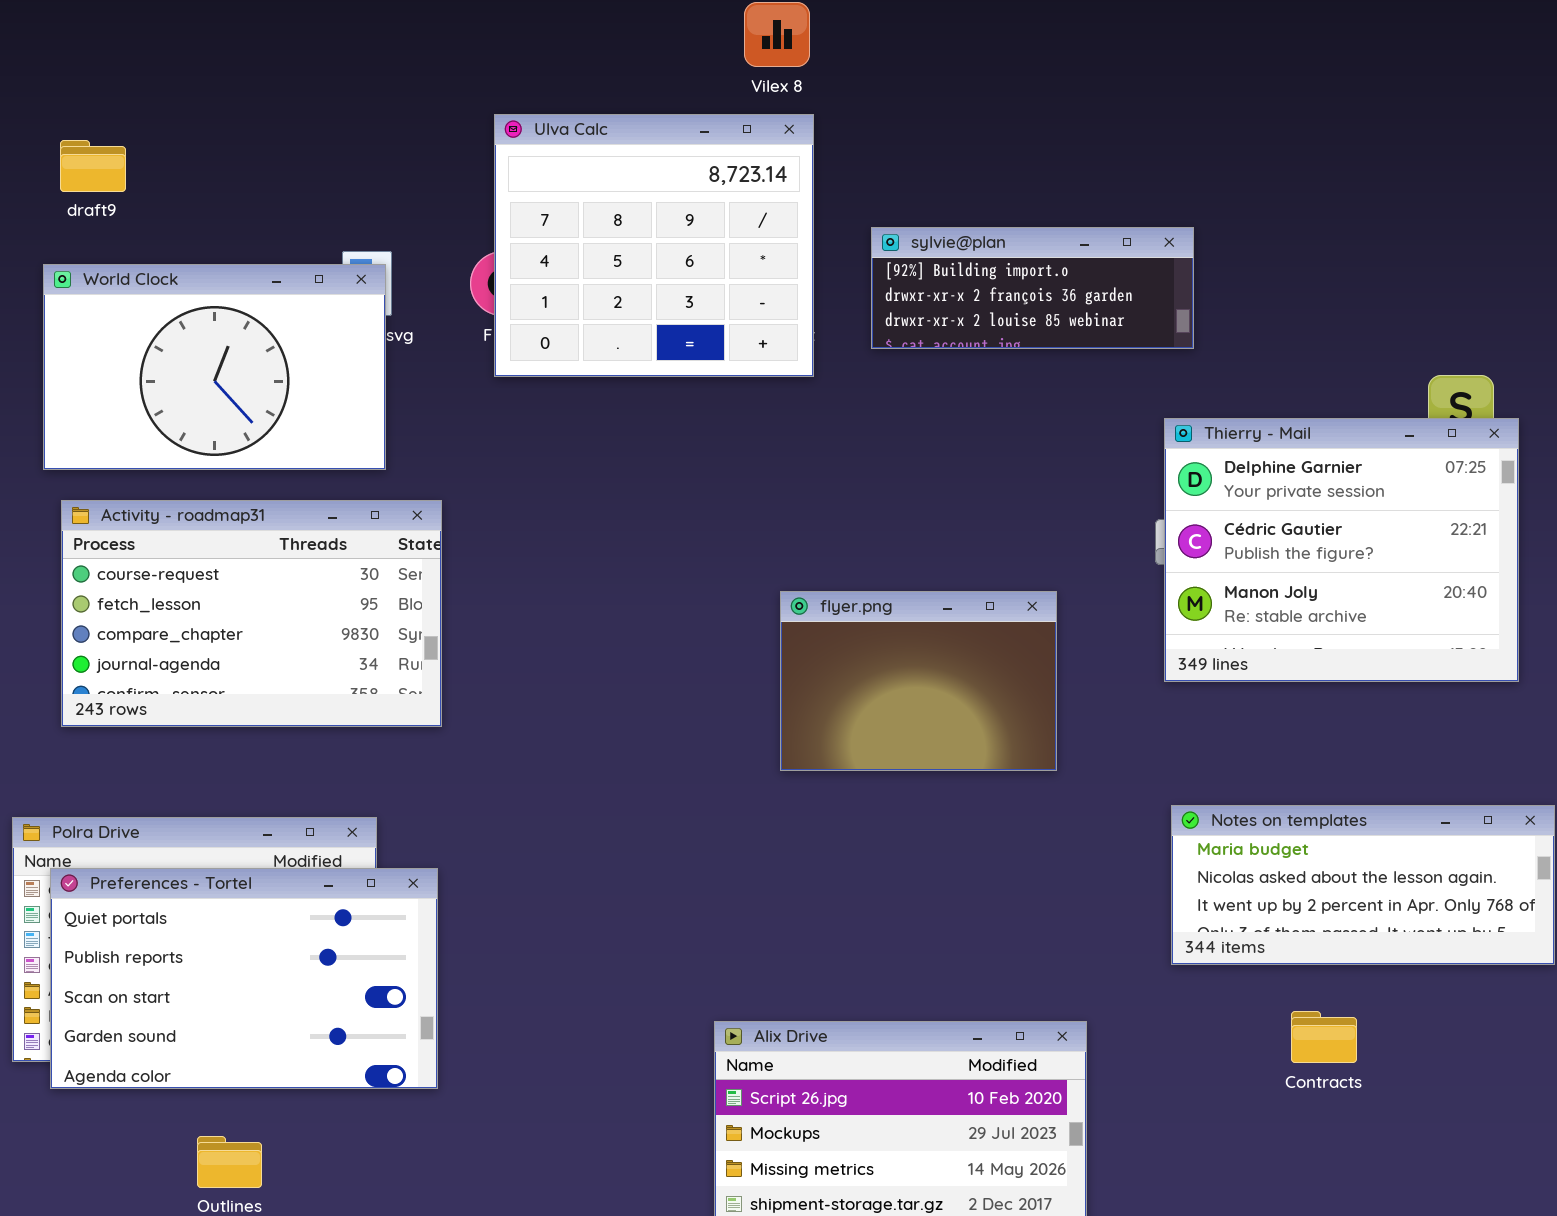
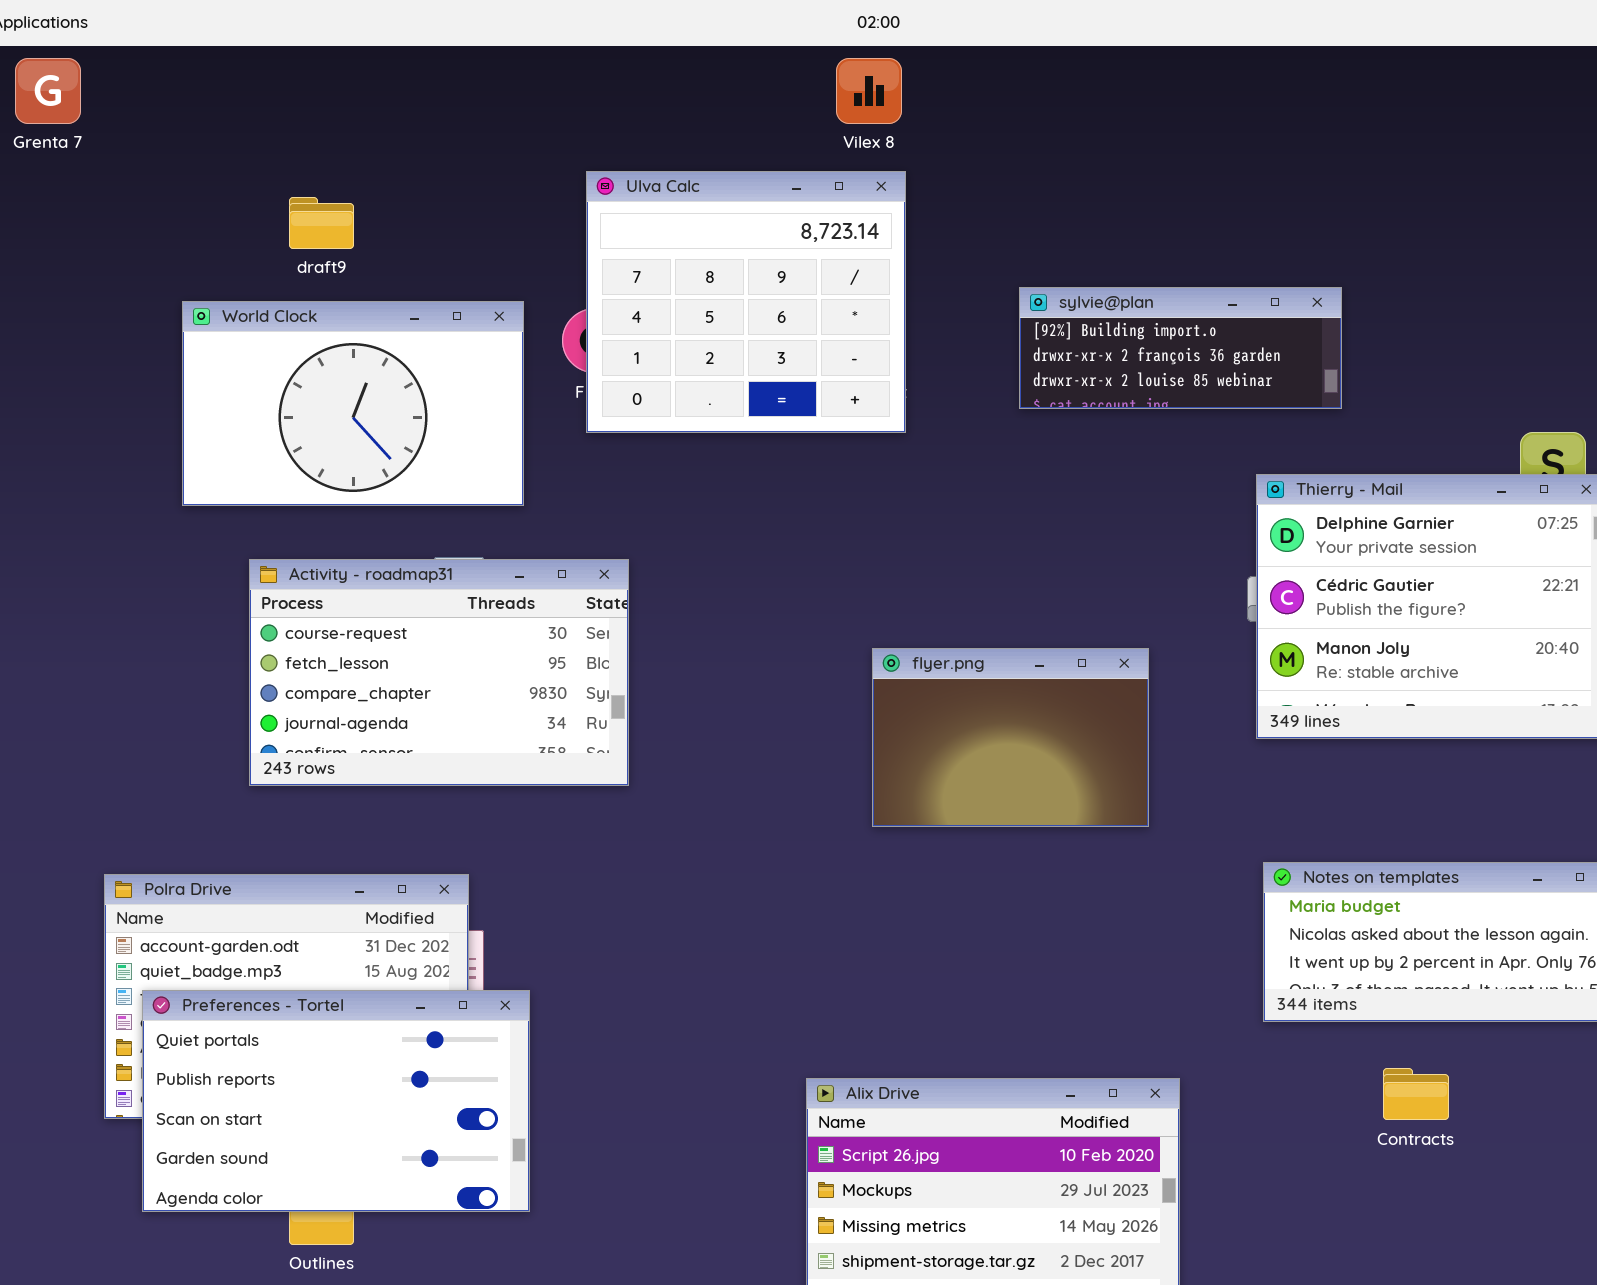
draft9: [60,140,126,192] -> [289,197,354,249], moved
sylvie@plan: [871,227,1194,349] -> [1019,287,1342,409], moved
World Clock: [43,264,386,470] -> [182,301,524,506], moved
Activity - roadmap31: [61,500,442,727] -> [249,559,629,786], moved
Preferences - Tortel: [50,868,438,1089] -> [142,990,530,1212], moved

